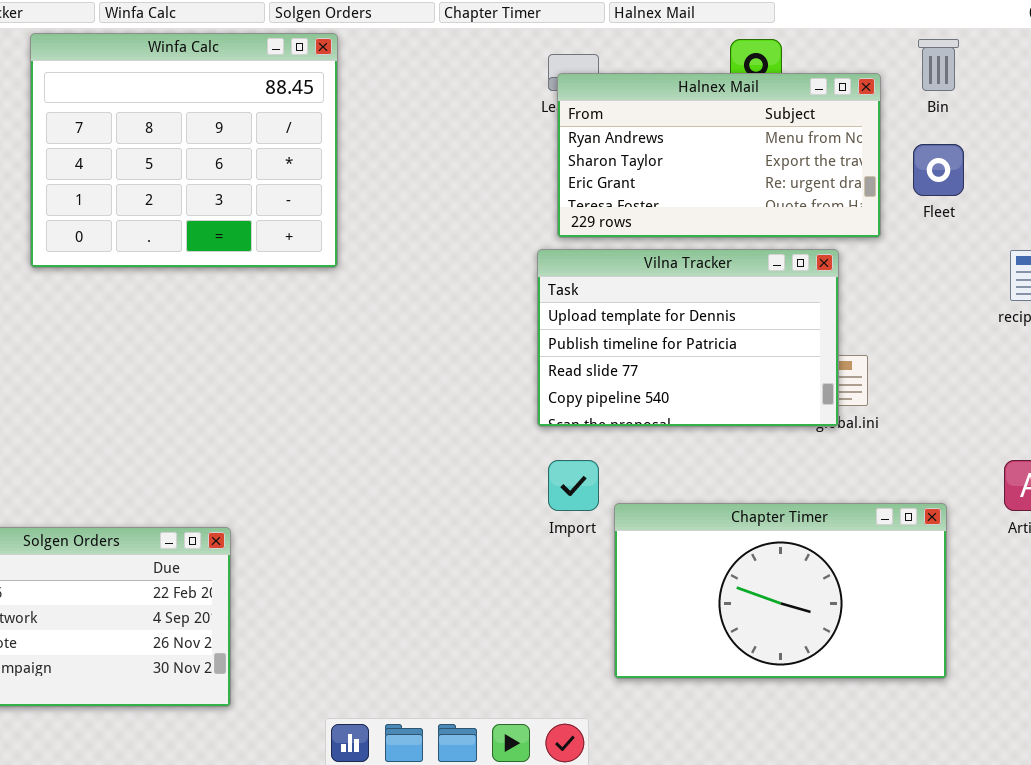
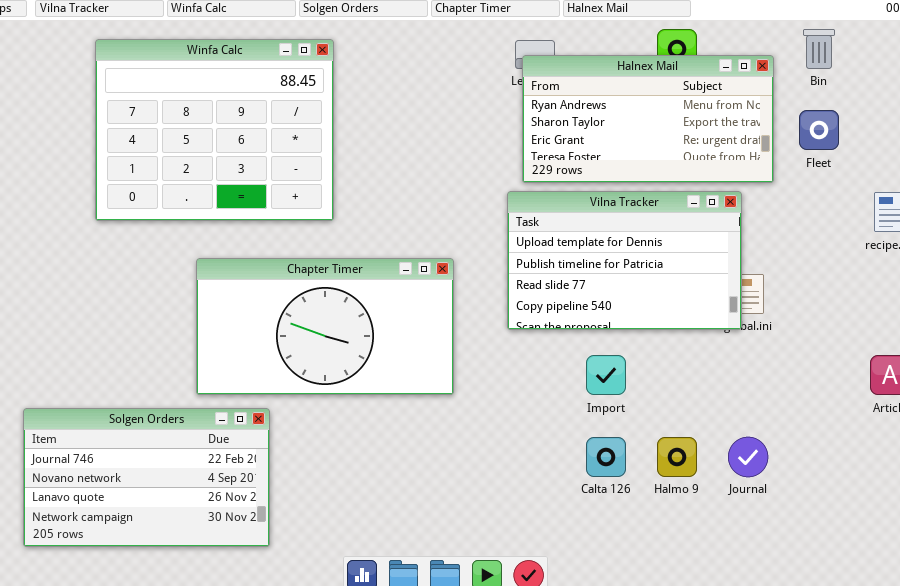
Winfa Calc: [30,33,338,268] -> [95,39,334,221], moved
Import: [548,460,599,511] -> [586,355,626,395], moved
Chapter Timer: [614,503,947,679] -> [196,258,454,395], moved

